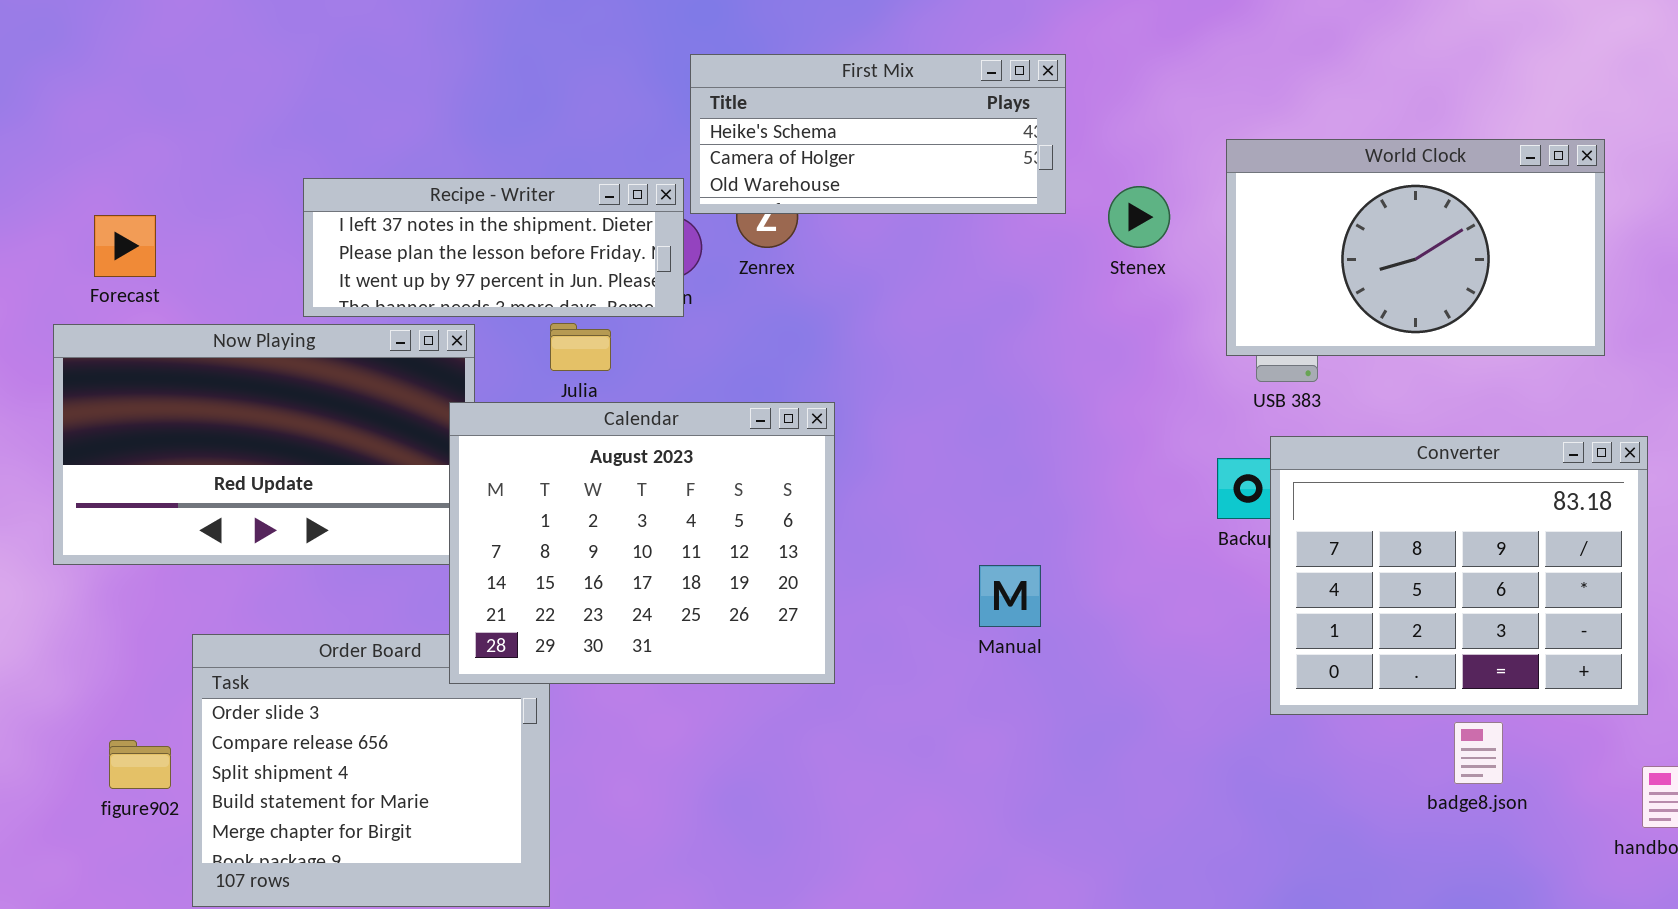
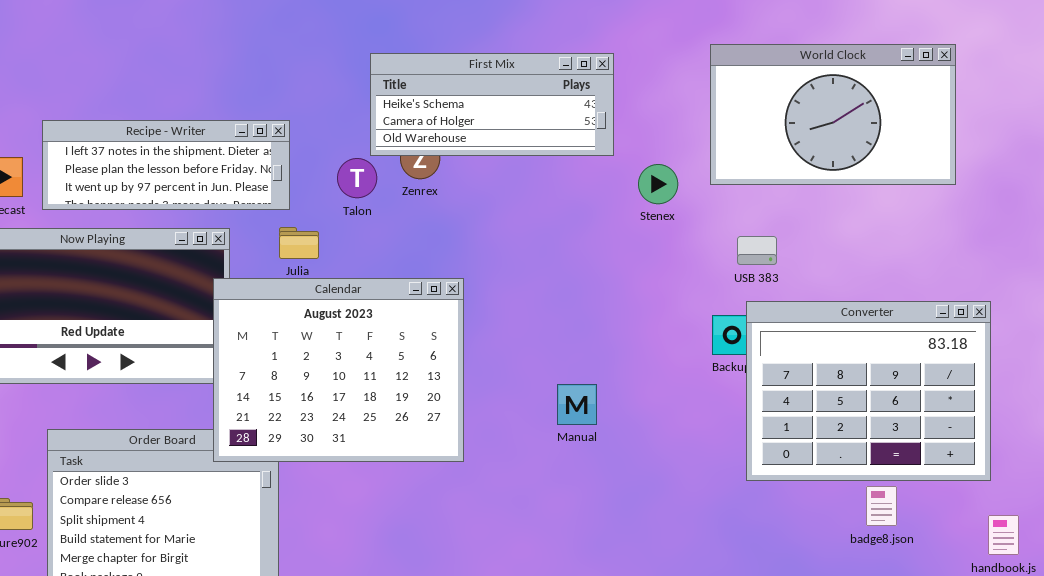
World Clock: [1226,139,1605,356] -> [710,44,956,185], moved
Recipe - Writer: [303,178,684,317] -> [42,120,290,210], moved
Stenex: [1108,186,1170,248] -> [638,164,678,204], moved

